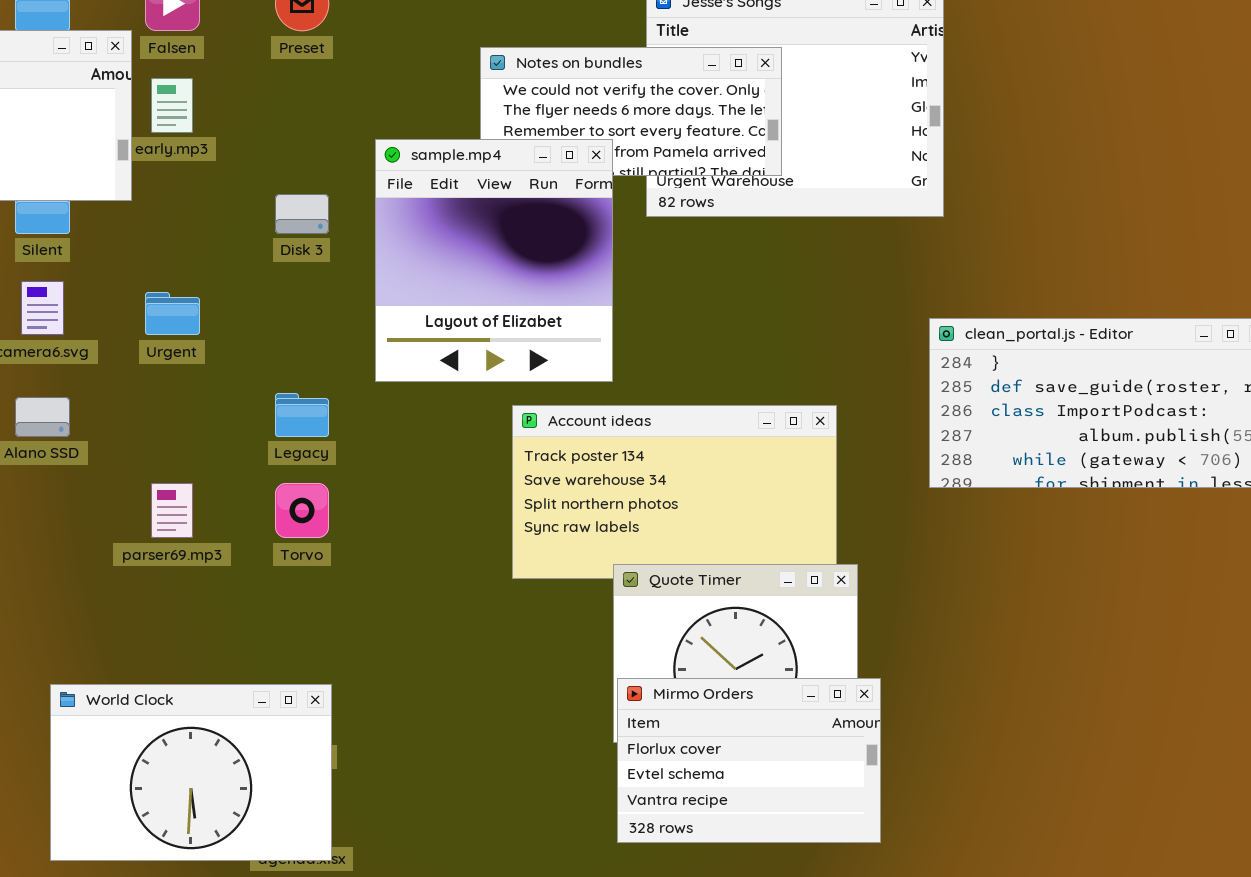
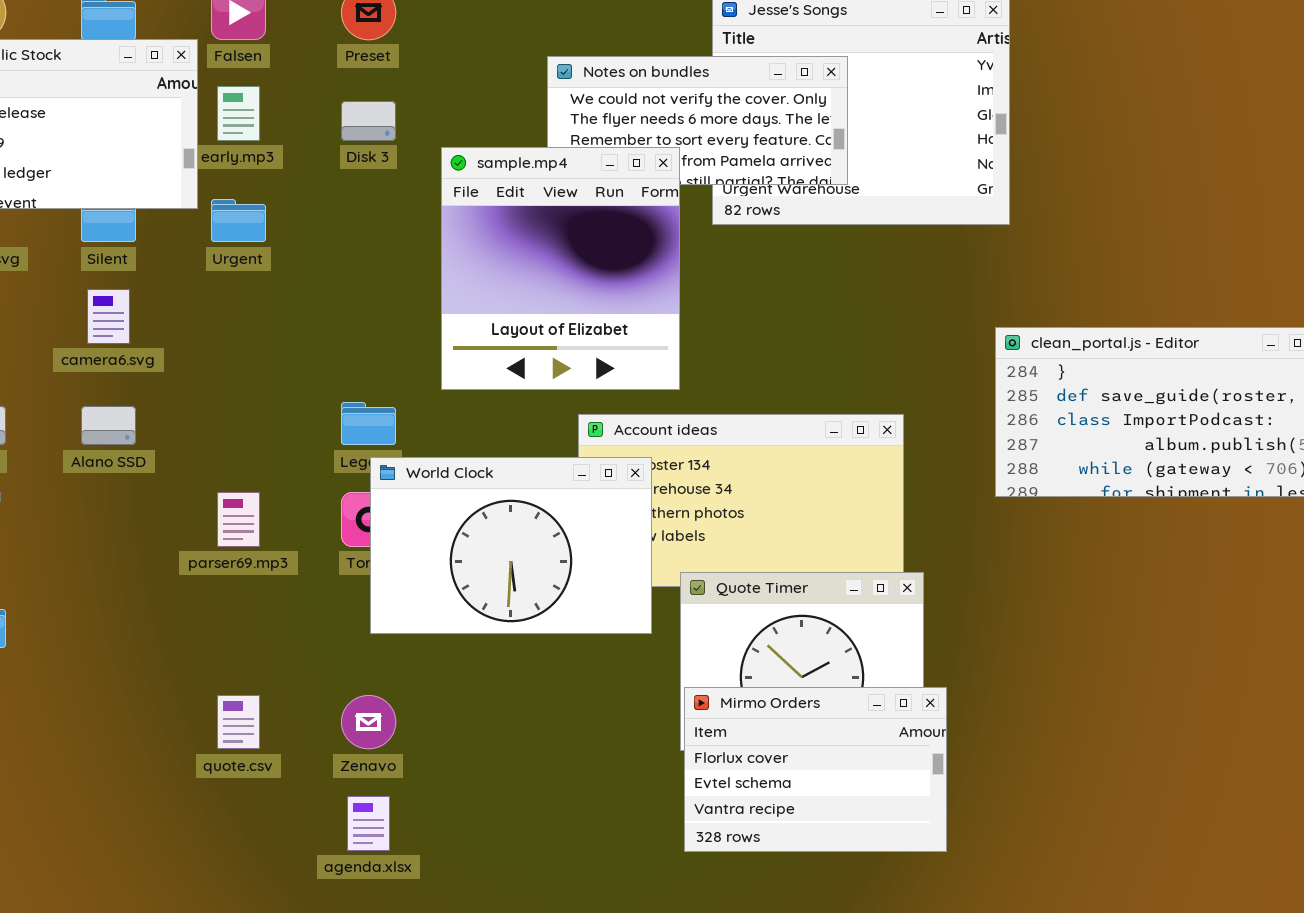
Disk 3: [275,194,329,234] -> [341,101,396,141], moved
Urgent: [145,292,200,335] -> [211,199,266,242], moved
World Clock: [50,684,332,861] -> [370,457,652,634], moved

